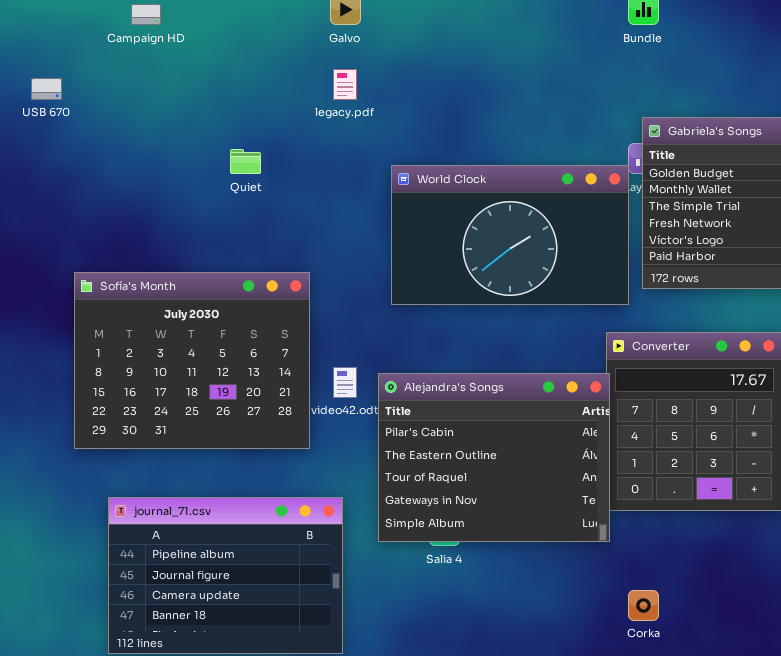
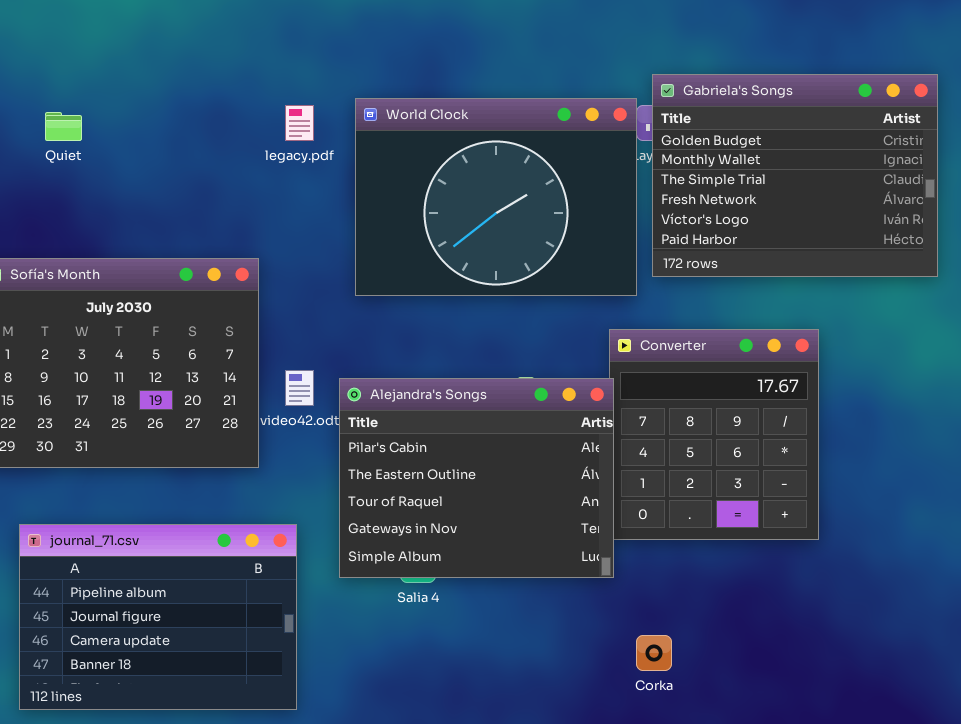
legacy.pdf: [333,69,357,100] -> [285,105,314,141], moved
Quiet: [230,149,261,174] -> [45,112,82,141], moved
World Clock: [391,165,629,305] -> [355,98,637,296], resized

